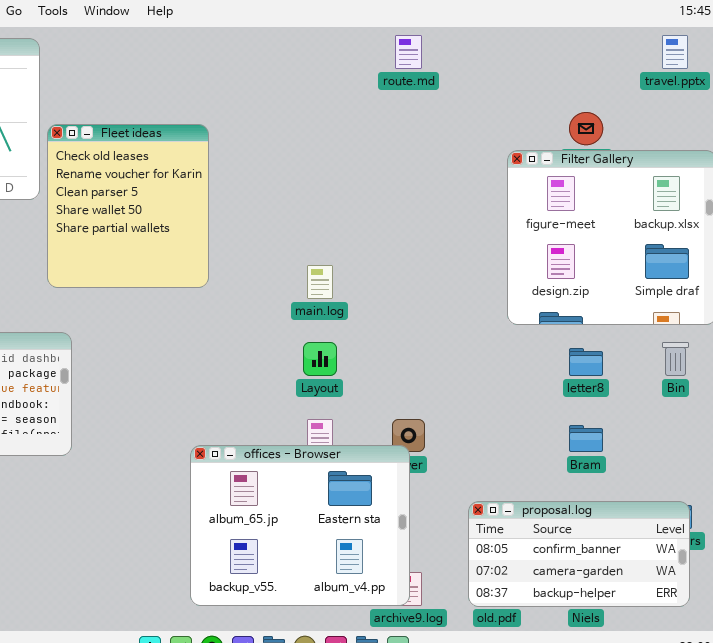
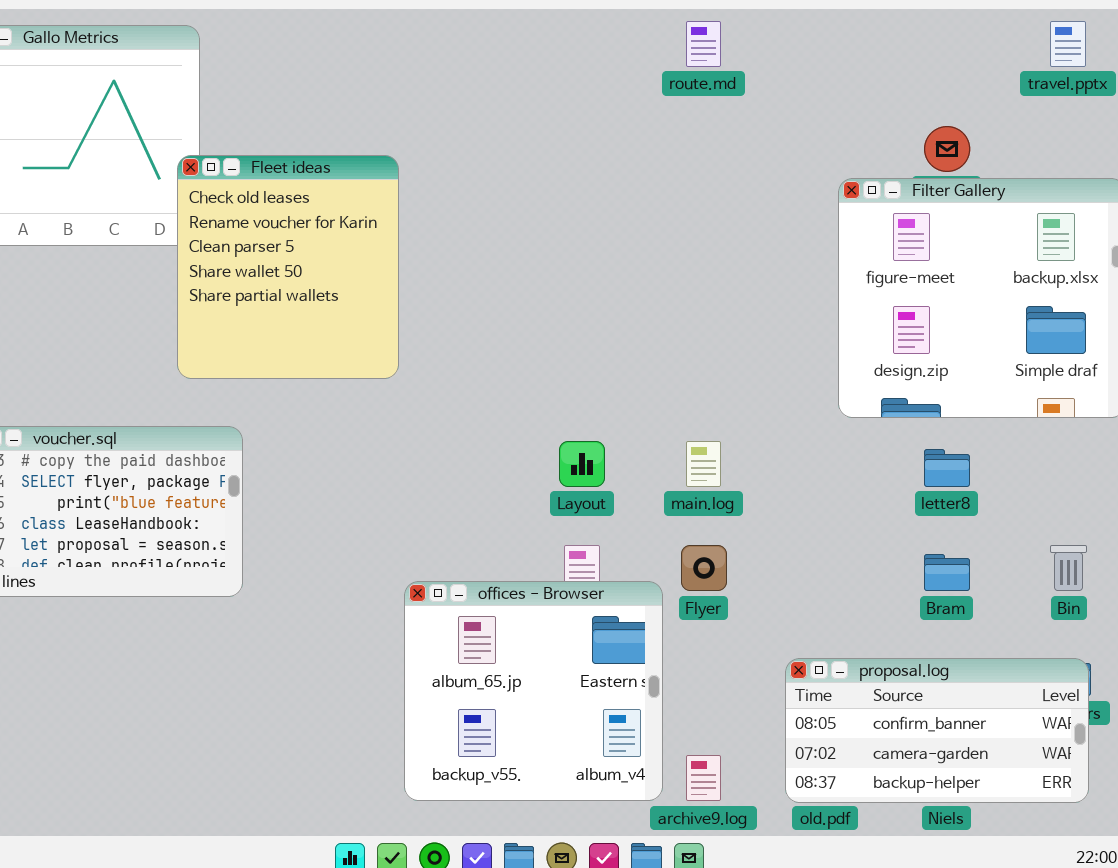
Fleet ideas: [47,124,209,288] -> [177,155,399,379], moved
main.log: [307,265,333,299] -> [686,441,721,487], moved
Bin: [662,342,689,376] -> [1050,545,1087,591], moved
offices - Browser: [190,445,410,606] -> [404,581,663,801], resized

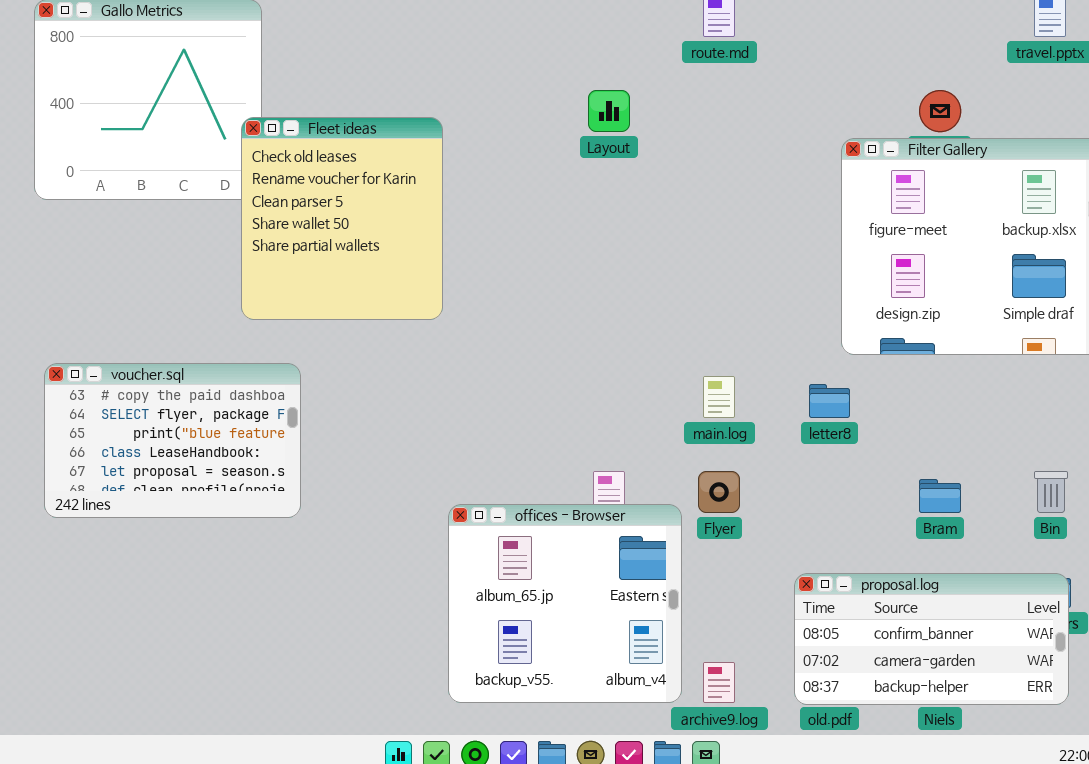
Layout: [559,441,605,487] -> [588,90,630,132], moved
letter8: [924,449,970,487] -> [809,384,850,418], moved

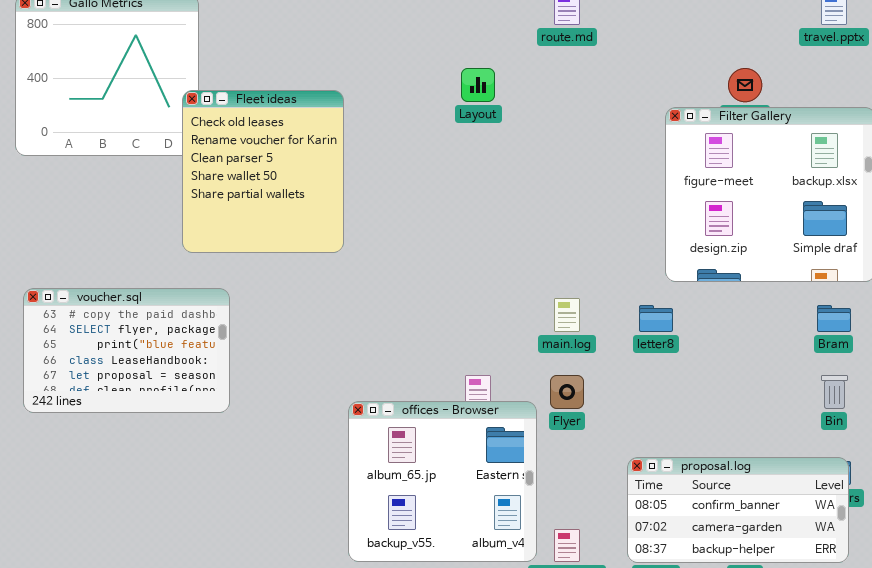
Bram: [919,479,961,513] -> [817,305,851,332], moved

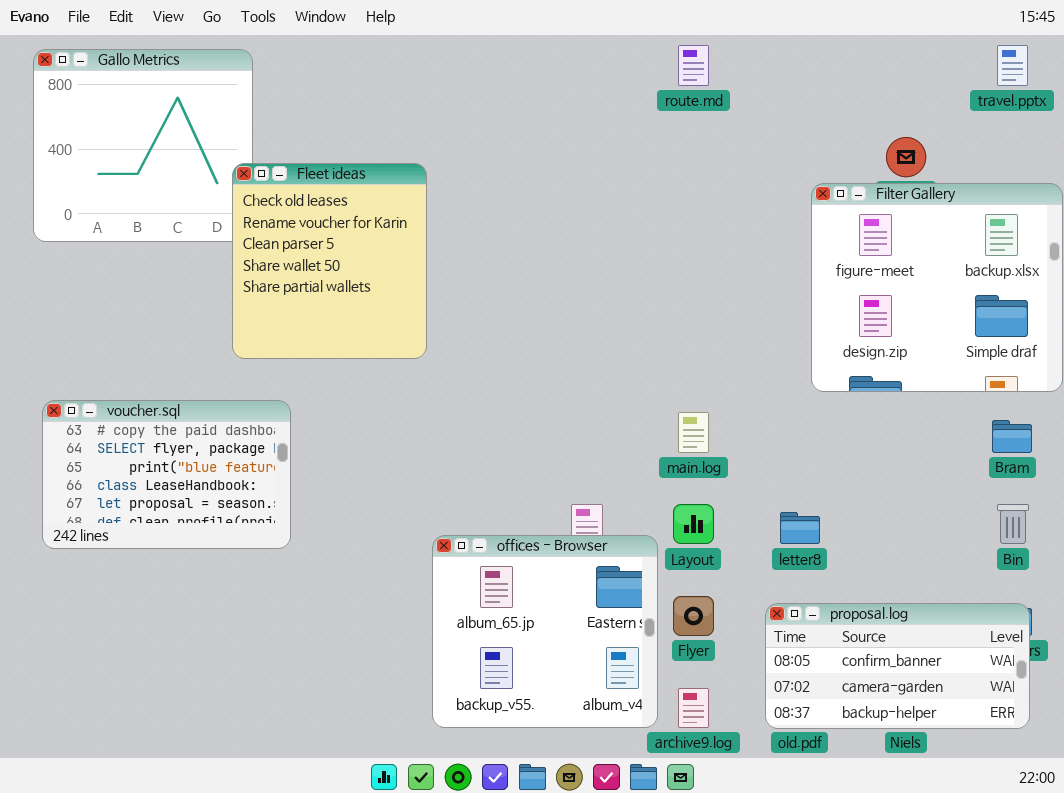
Layout: [461,68,495,102] -> [673,504,714,544], moved
letter8: [639,305,673,332] -> [780,512,820,544], moved
Flyer: [550,375,584,409] -> [673,596,714,636], moved

